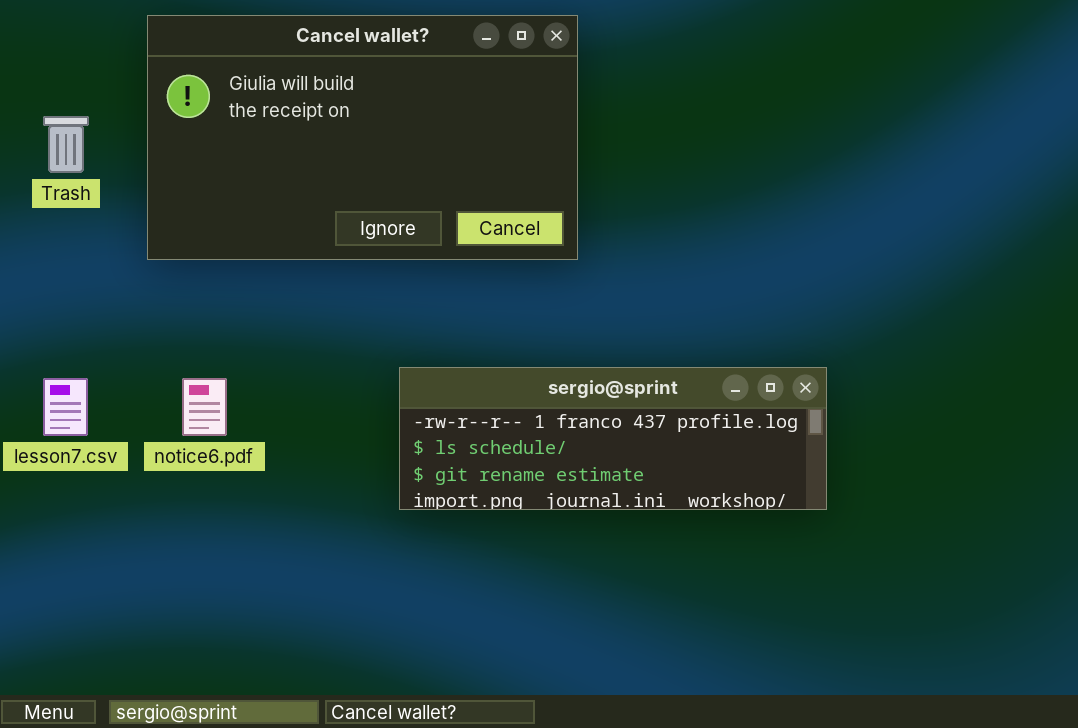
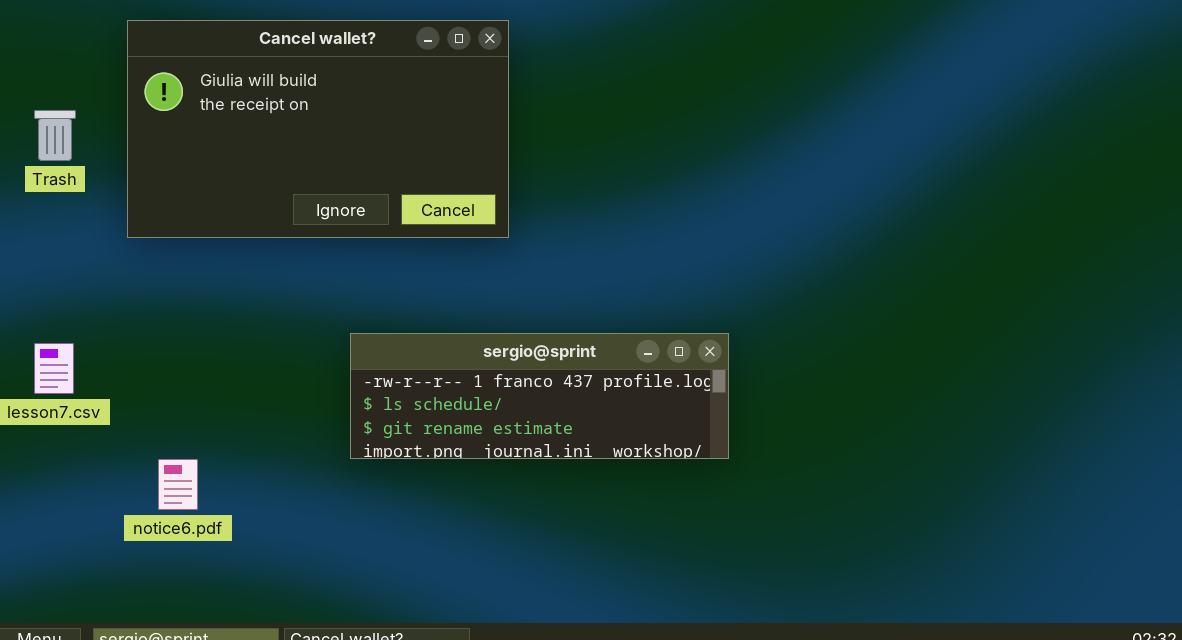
notice6.pdf: [182,378,227,436] -> [158,459,198,510], moved

